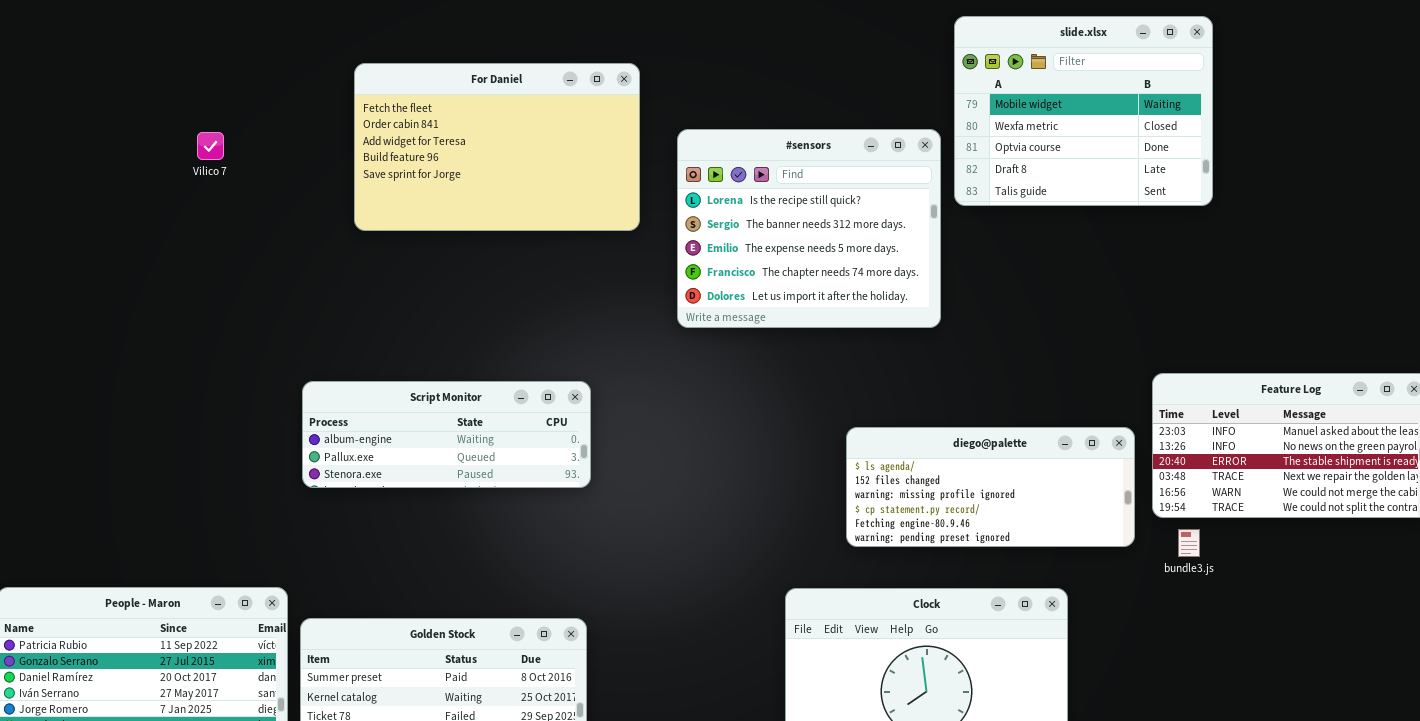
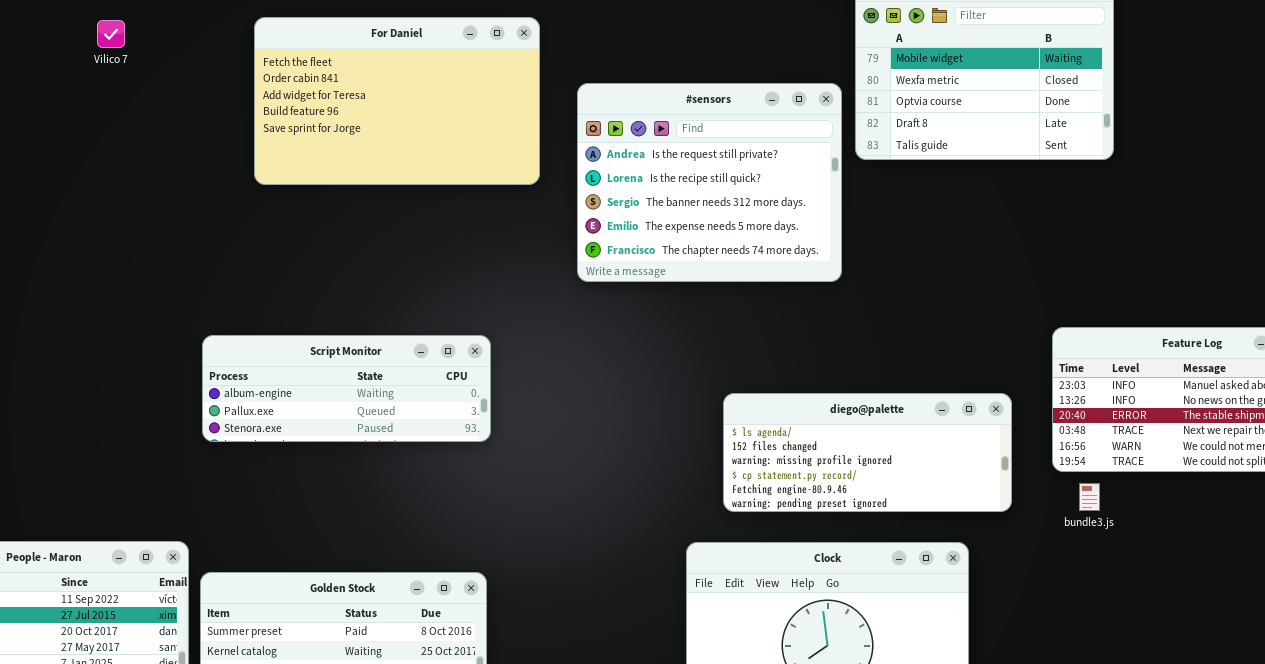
#sensors: [677,129,941,328] -> [577,83,842,282], scrolled up 1 row
Vilico 7: [197,132,224,160] -> [97,20,125,48], moved
diego@palette: [846,427,1135,547] -> [723,393,1012,512], moved

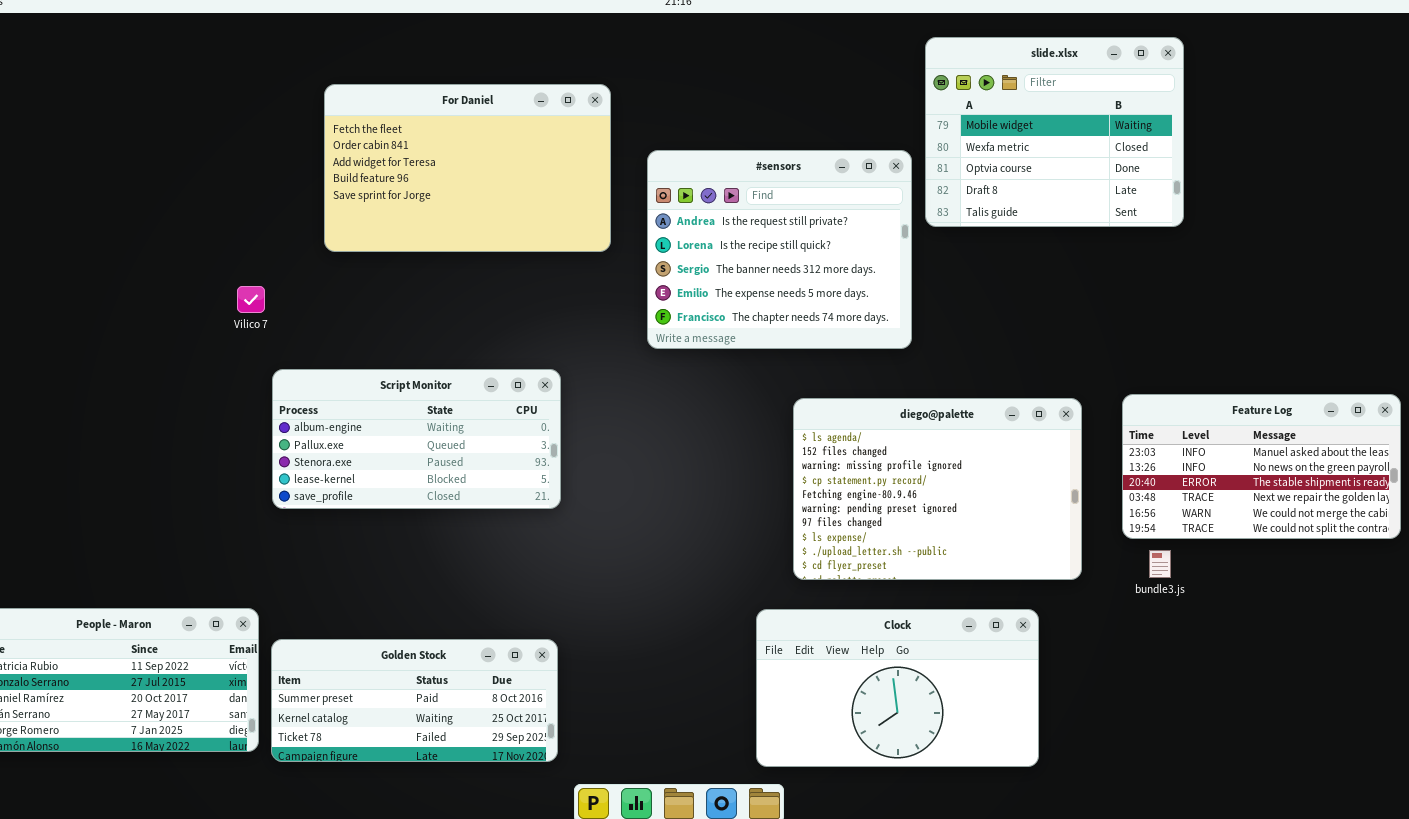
Vilico 7: [97,20,125,48] -> [237,286,265,313], moved
Script Monitor: [202,335,491,442] -> [272,369,561,509], resized
diego@palette: [723,393,1012,512] -> [793,398,1082,580], resized

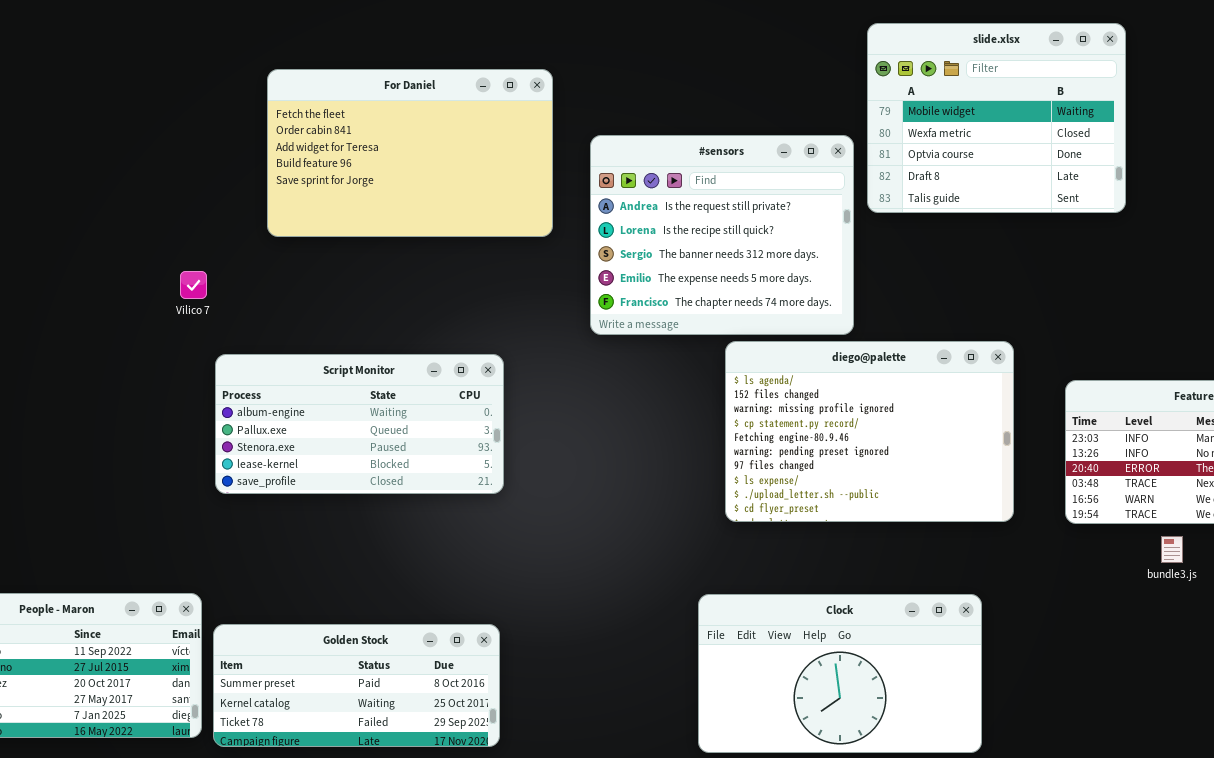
diego@palette: [793,398,1082,580] -> [725,341,1014,522], moved
bundle3.js: [1149,550,1171,578] -> [1161,536,1183,563], moved

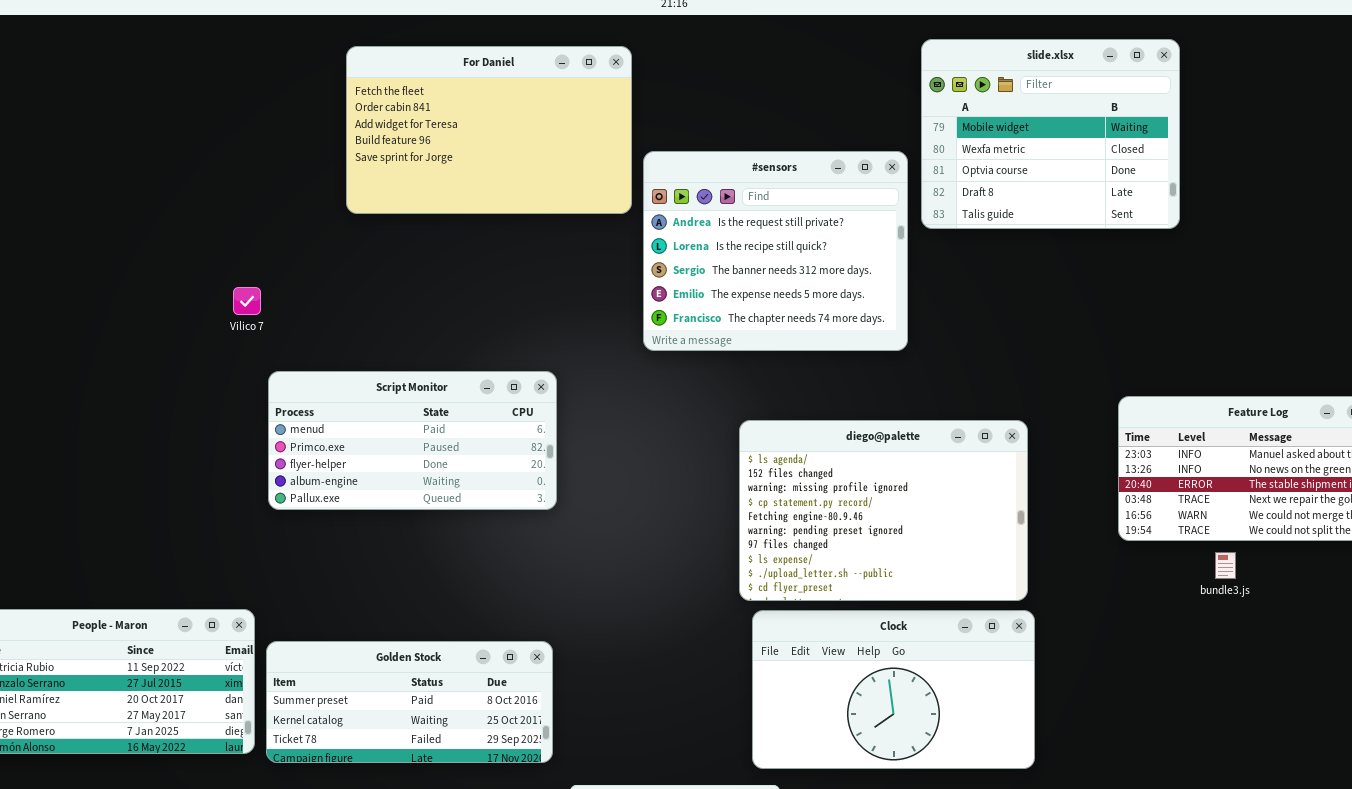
For Daniel: [267,69,553,237] -> [346,46,632,214], moved
diego@palette: [725,341,1014,522] -> [739,420,1028,601], moved
Script Monitor: [215,354,504,494] -> [268,371,557,510], scrolled up 3 rows

